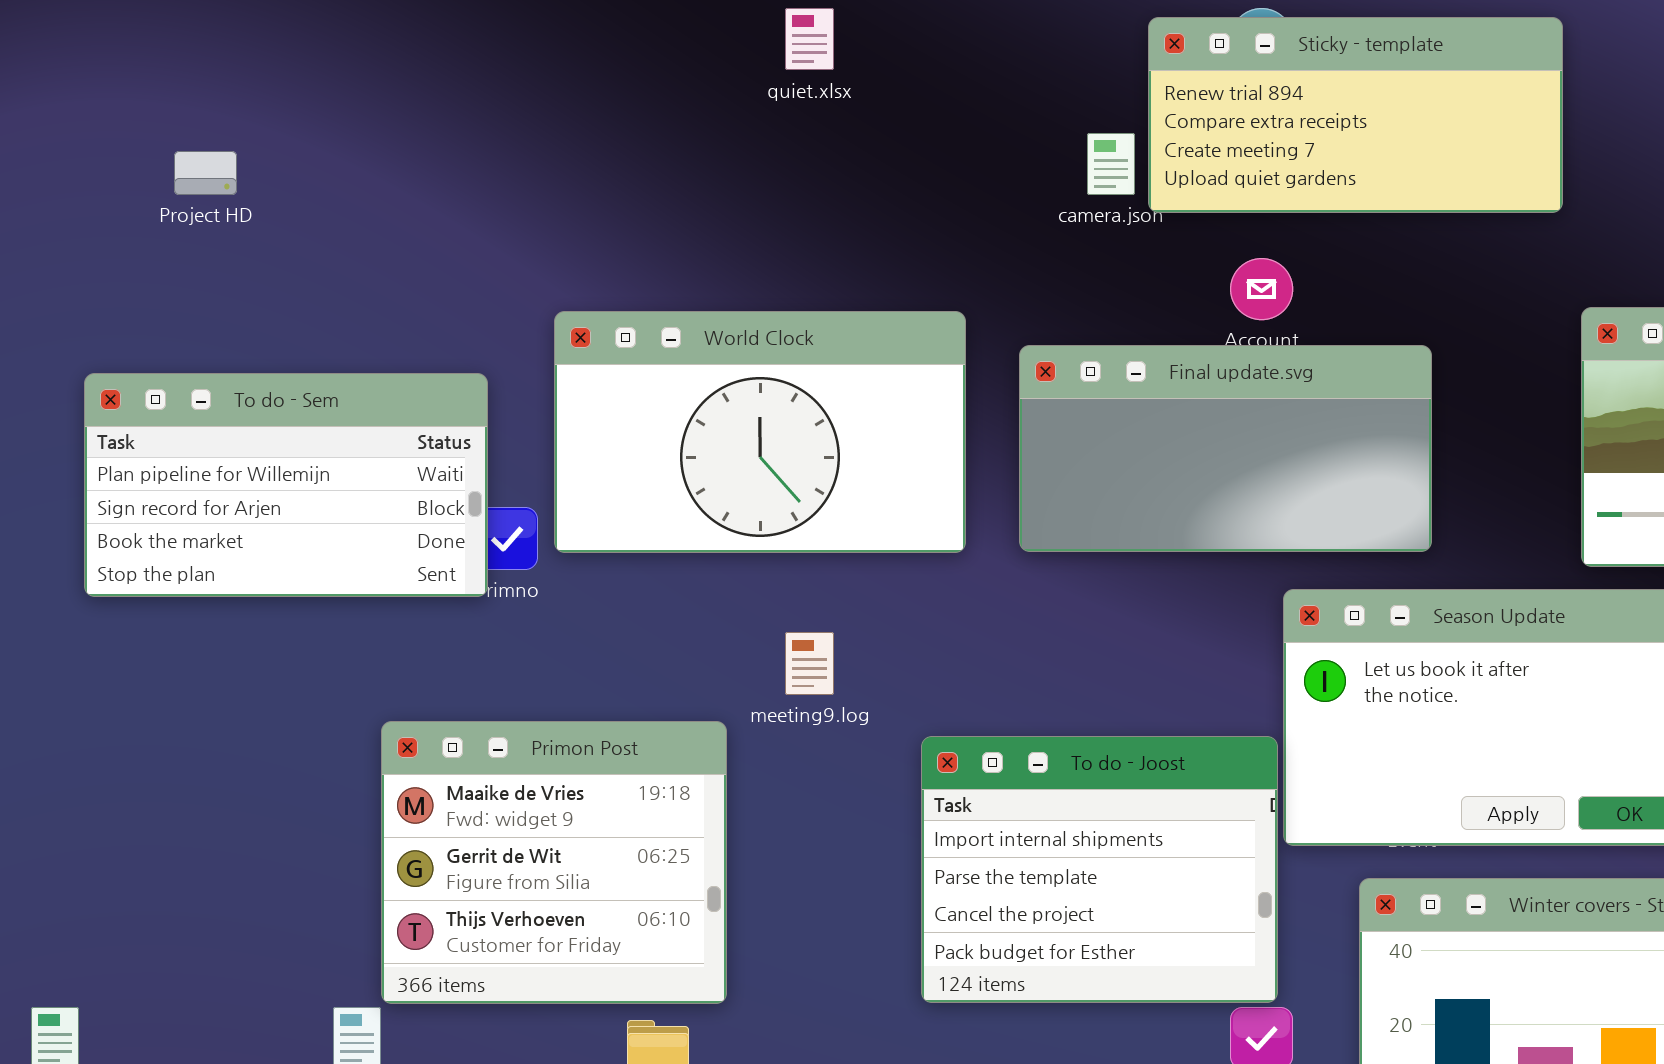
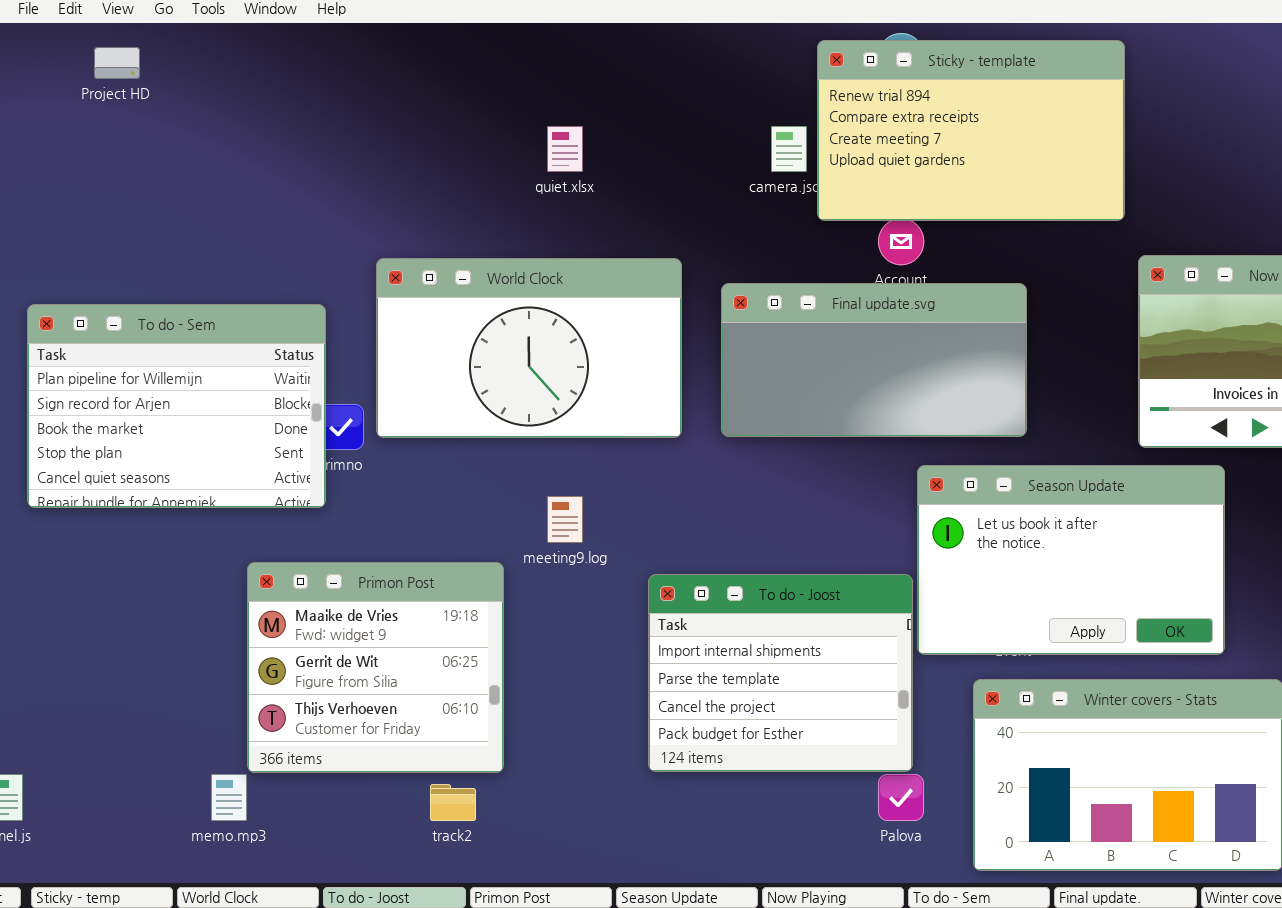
quiet.xlsx: [785,8,834,70] -> [547,126,583,172], moved
Sticky - template: [1148,17,1563,213] -> [817,40,1125,221], resized
Project HD: [174,151,237,195] -> [94,47,140,79], moved
To do - Sem: [84,373,488,597] -> [27,304,326,508], resized

